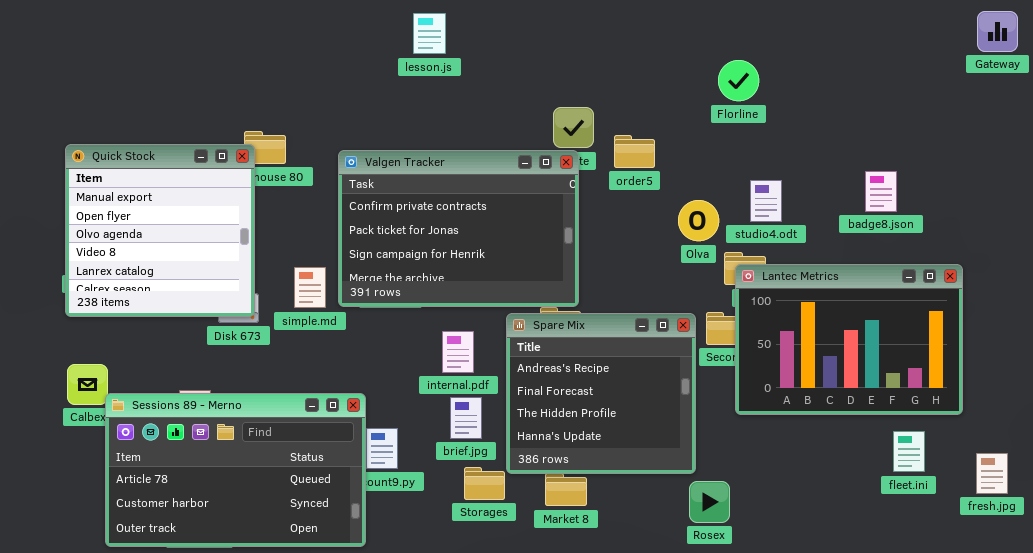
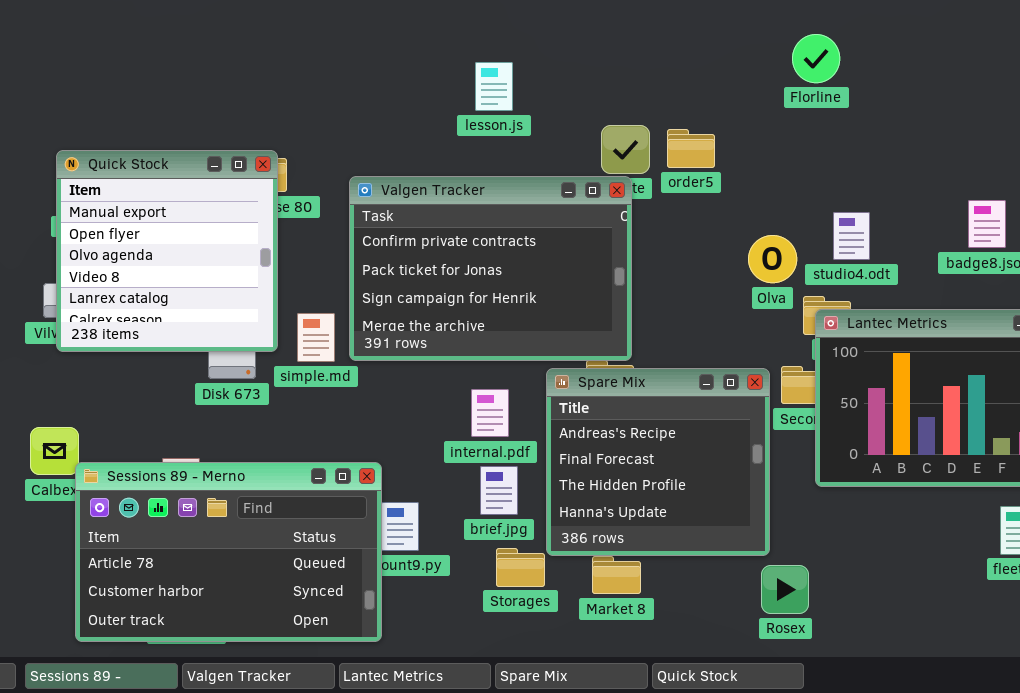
lesson.js: [413,13,446,54] -> [475,62,513,111], moved
Florline: [718,60,759,101] -> [792,34,840,83], moved
order5: [614,135,655,168] -> [667,129,715,168], moved
Quick Stock: [65,144,255,317] -> [56,150,278,352], moved

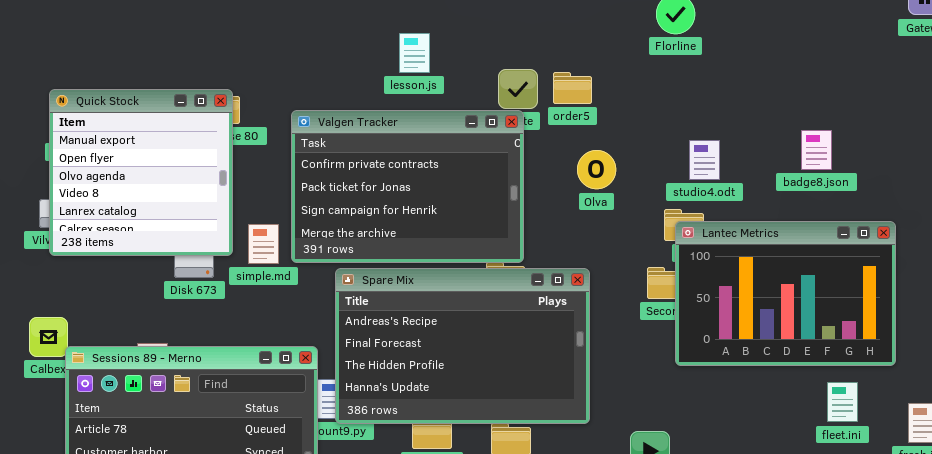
lesson.js: [475,62,513,111] -> [399,33,430,73], moved
Olva: [748,235,797,283] -> [577,150,616,189], moved
Spare Mix: [546,368,770,556] -> [335,268,590,424], moved, resized

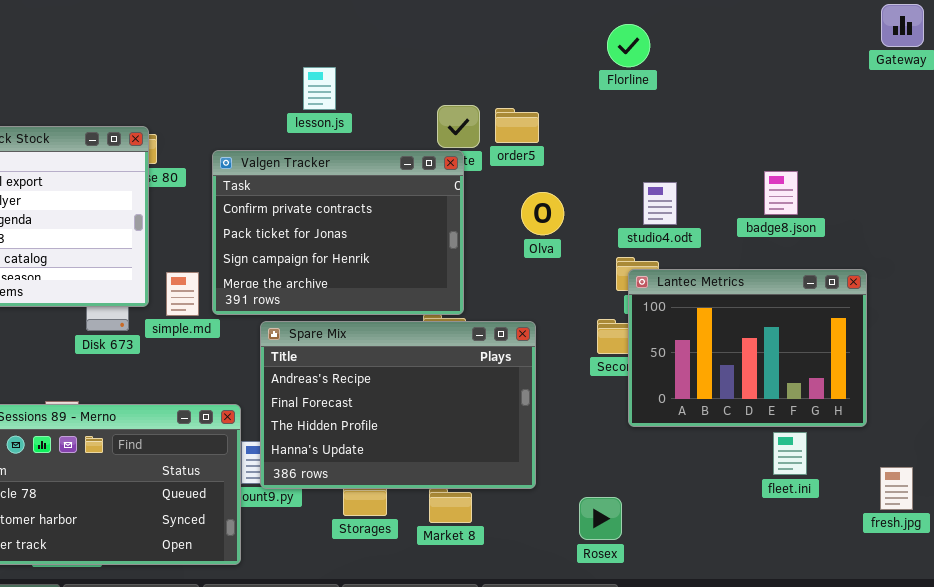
lesson.js: [399,33,430,73] -> [303,67,336,110], moved
fleet.ini: [827,382,858,422] -> [773,432,807,475], moved

